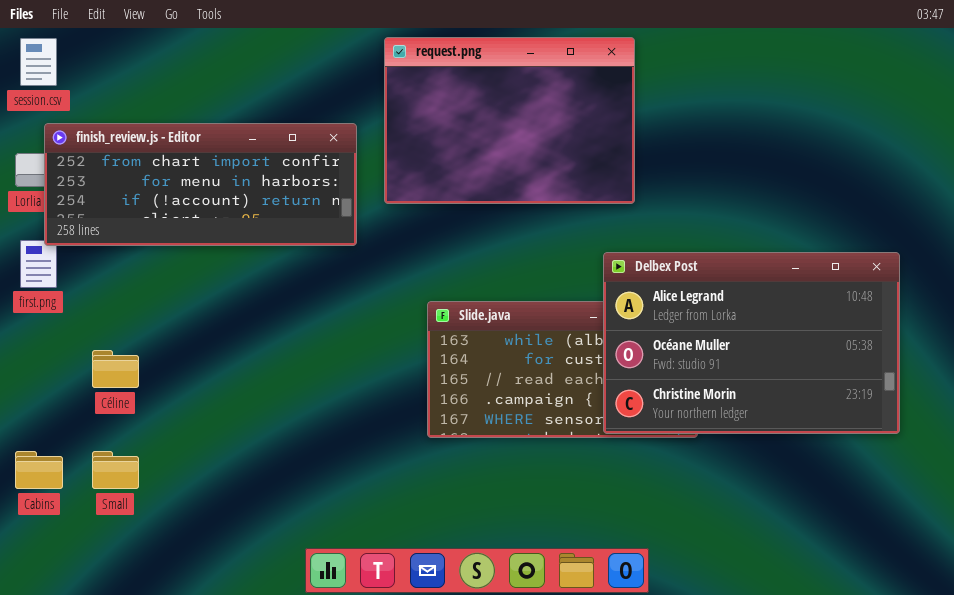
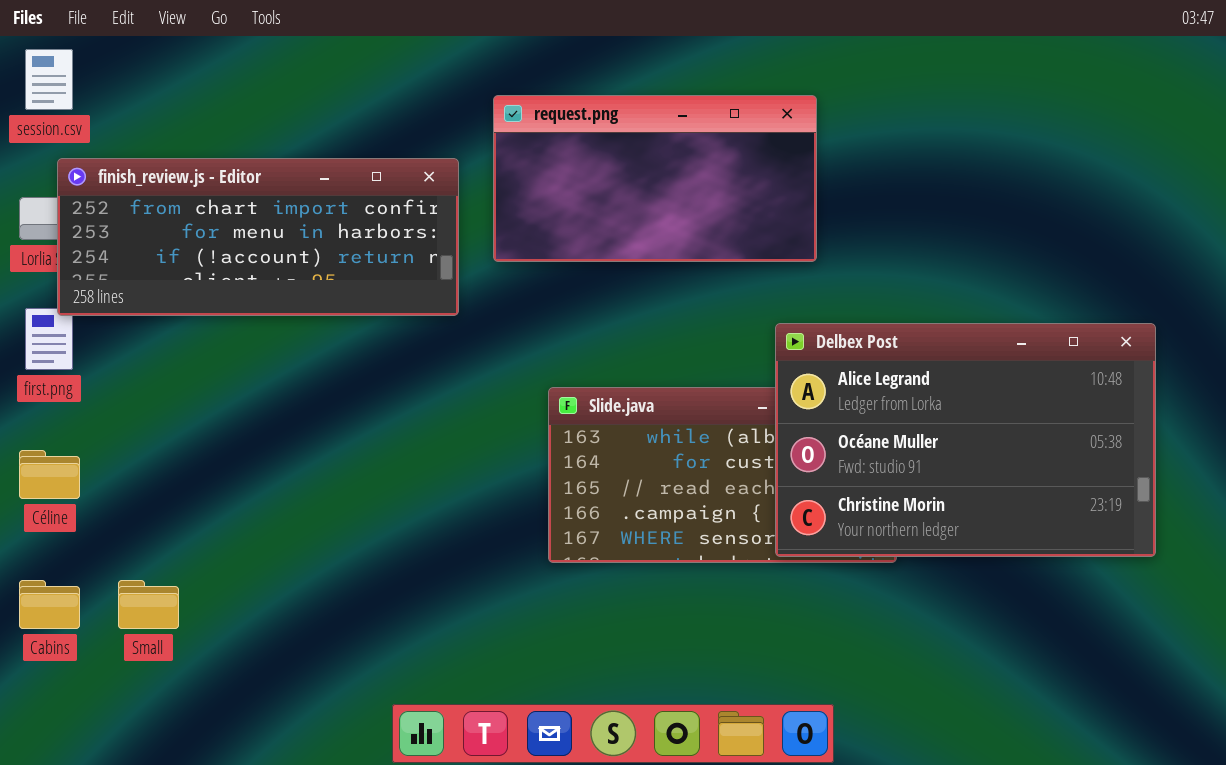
request.png: [384,37,635,204] -> [493,95,817,262], resized
Céline: [92,350,139,388] -> [19,450,80,499], moved

